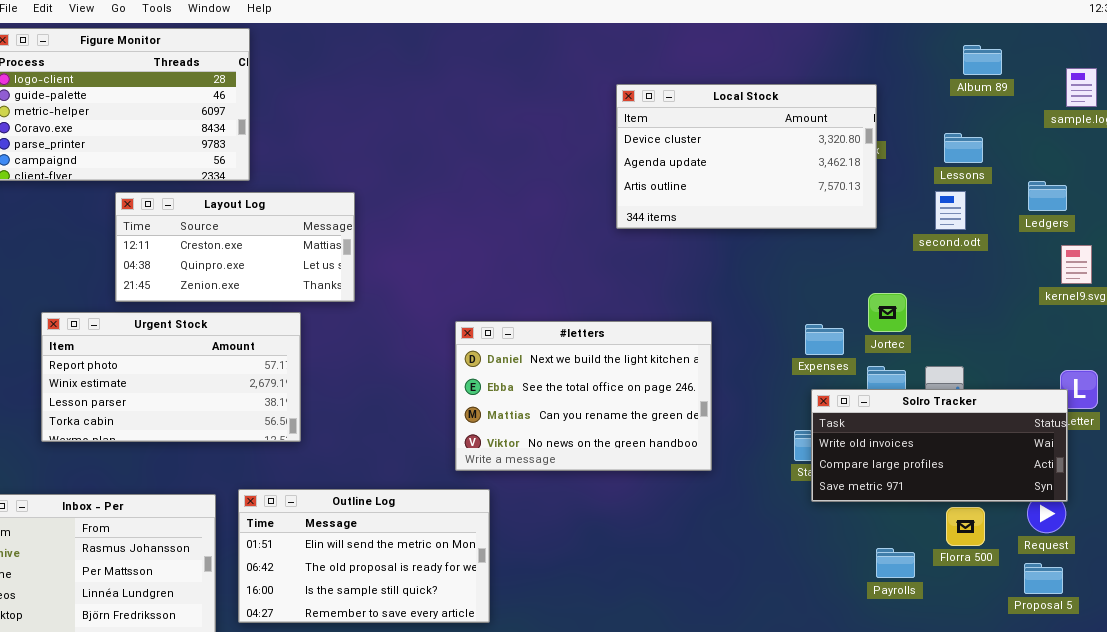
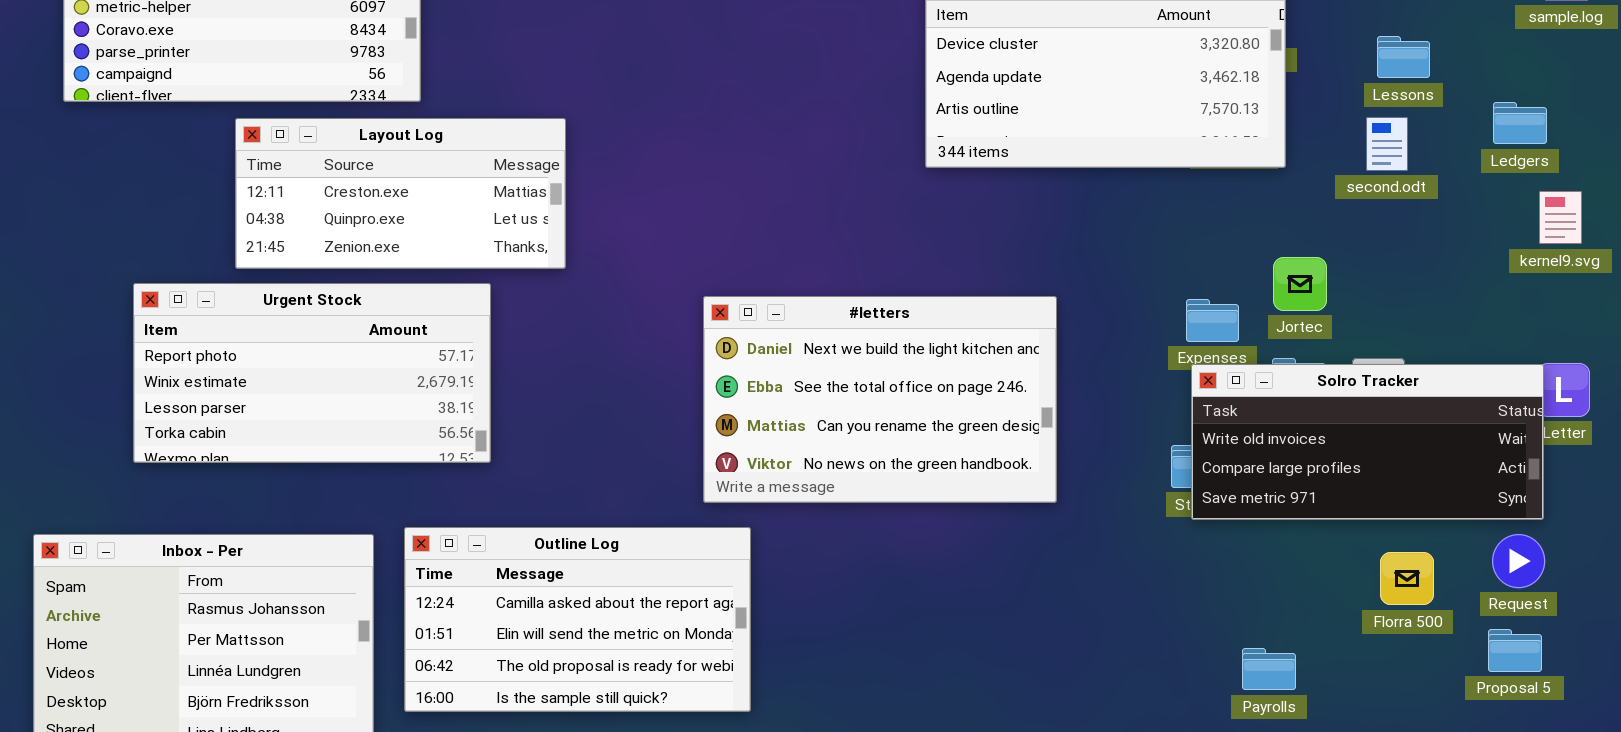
Solro Tracker: [811,389,1068,502] -> [1191,364,1544,520], moved
Outline Log: [238,489,490,623] -> [404,527,751,712], scrolled up 1 row
Payrolls: [876,548,915,578] -> [1242,648,1296,690], moved

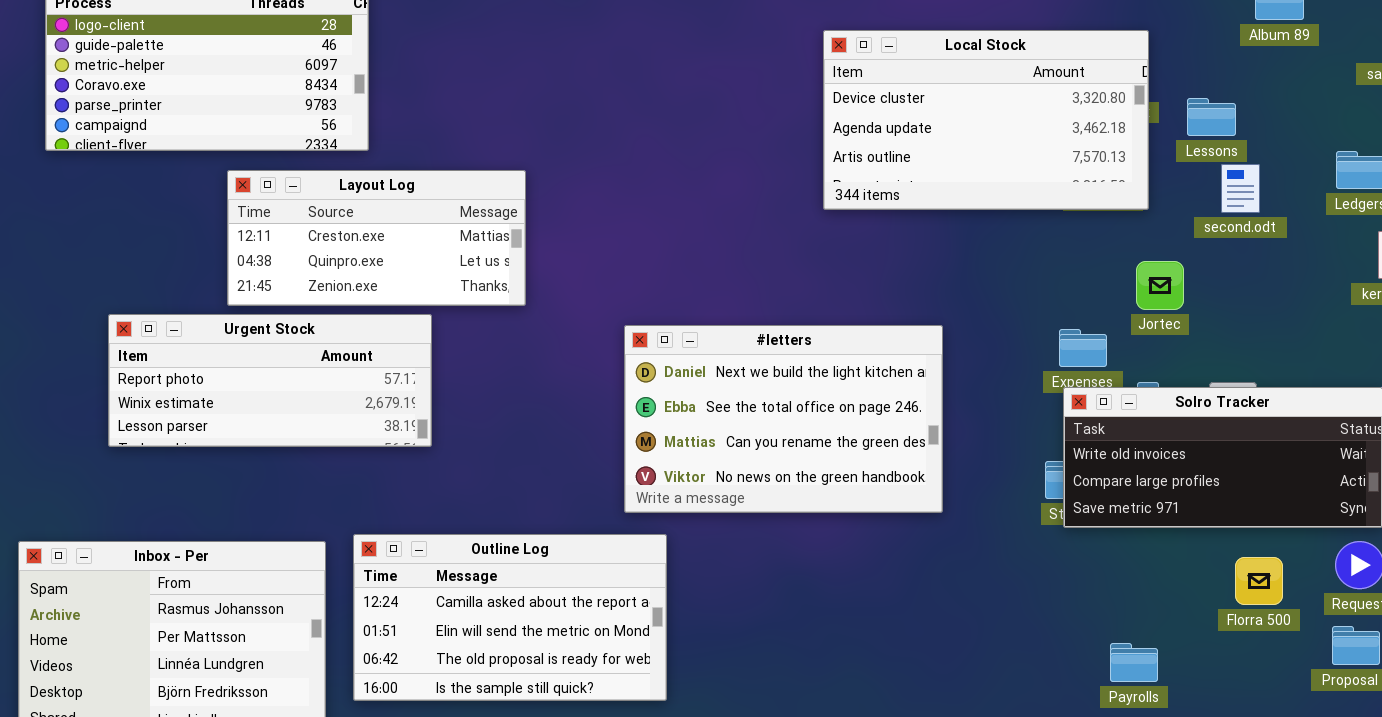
Lessons: [1377,36,1430,78] -> [1187,98,1236,136], moved
Layout Log: [235,118,566,269] -> [227,170,526,306], moved
Jortec: [1273,257,1327,311] -> [1136,261,1184,310], moved
Urgent Stock: [133,283,491,463] -> [108,314,432,447], resized

